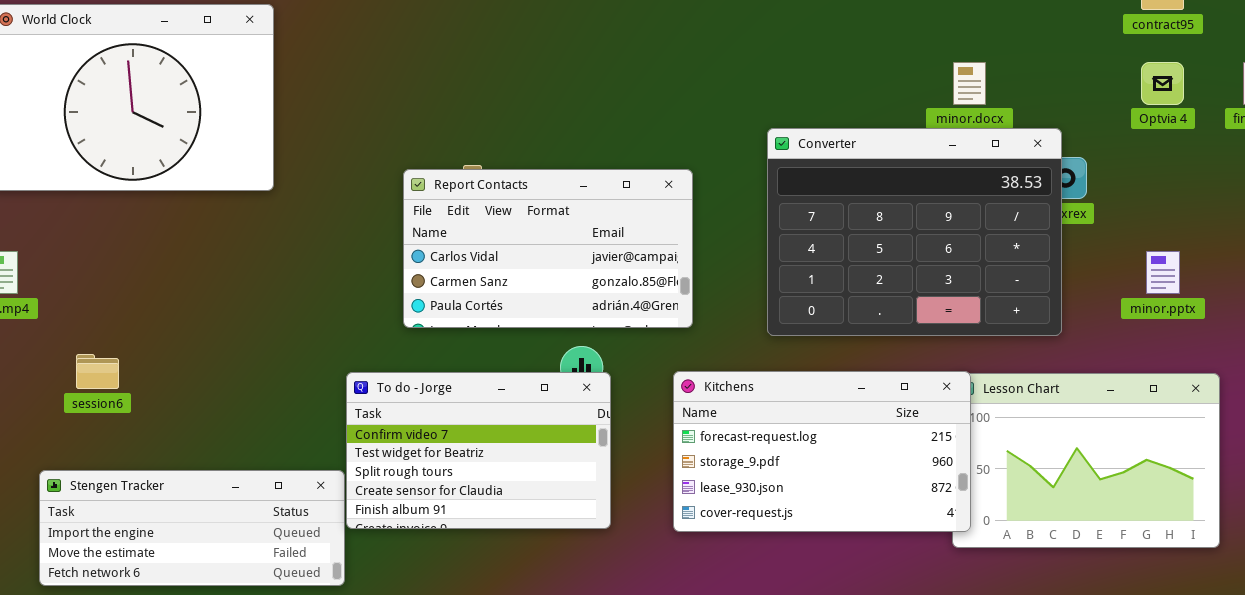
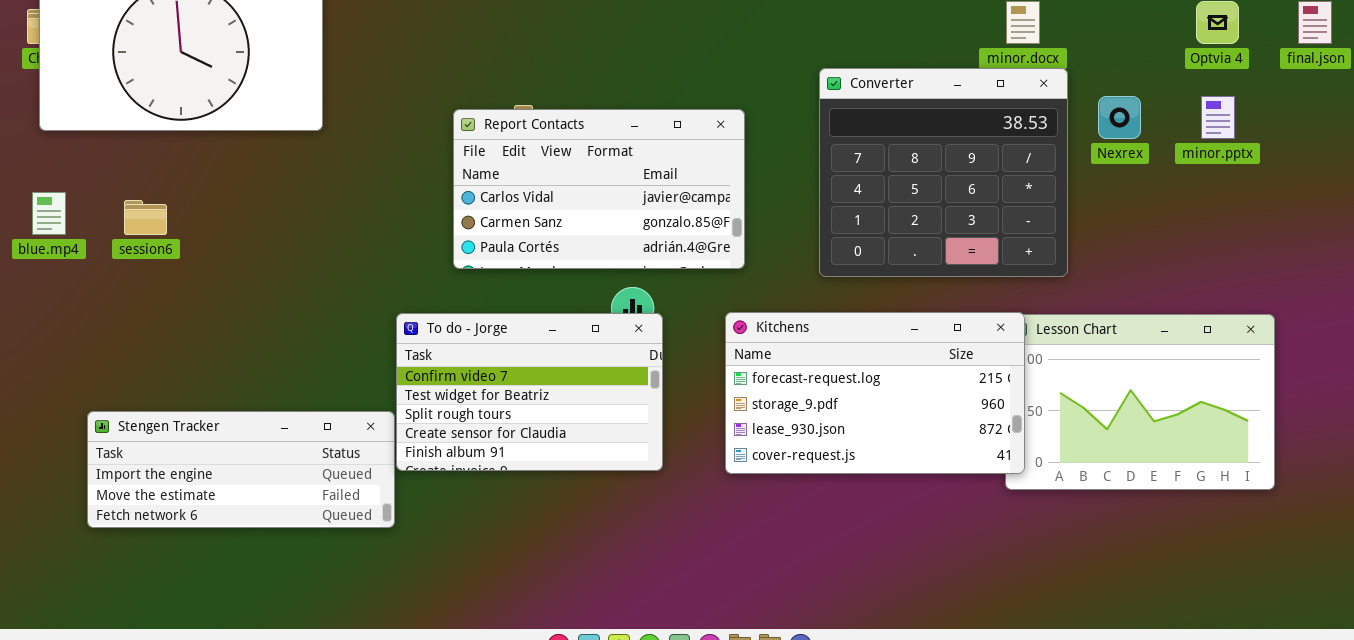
Converter: [767,128,1062,336] -> [819,68,1068,277], resized
minor.pptx: [1146,251,1180,294] -> [1201,96,1235,139], moved
session6: [76,354,119,389] -> [124,200,167,235], moved

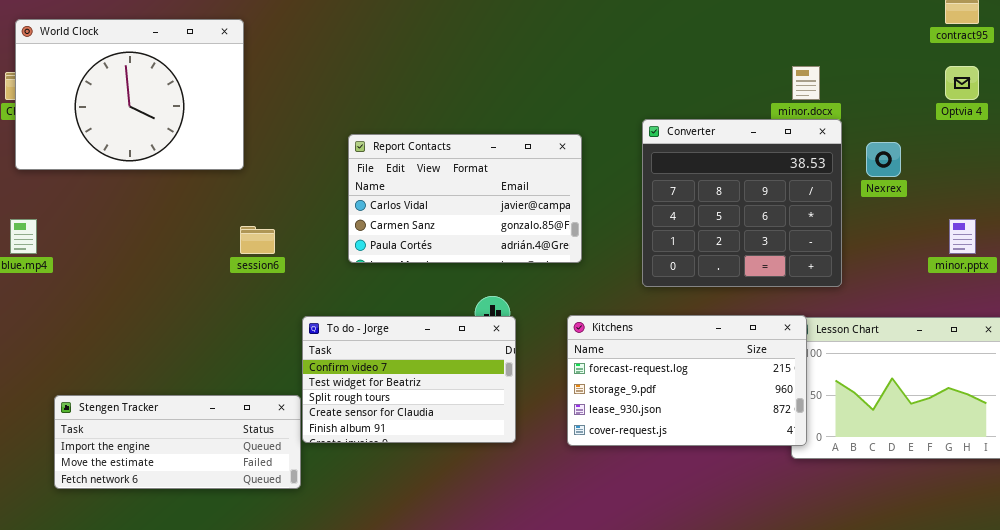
minor.pptx: [1201,96,1235,139] -> [949,219,976,254], moved
Report Contacts: [453,109,745,269] -> [348,134,582,263], moved
session6: [124,200,167,235] -> [240,226,275,254], moved

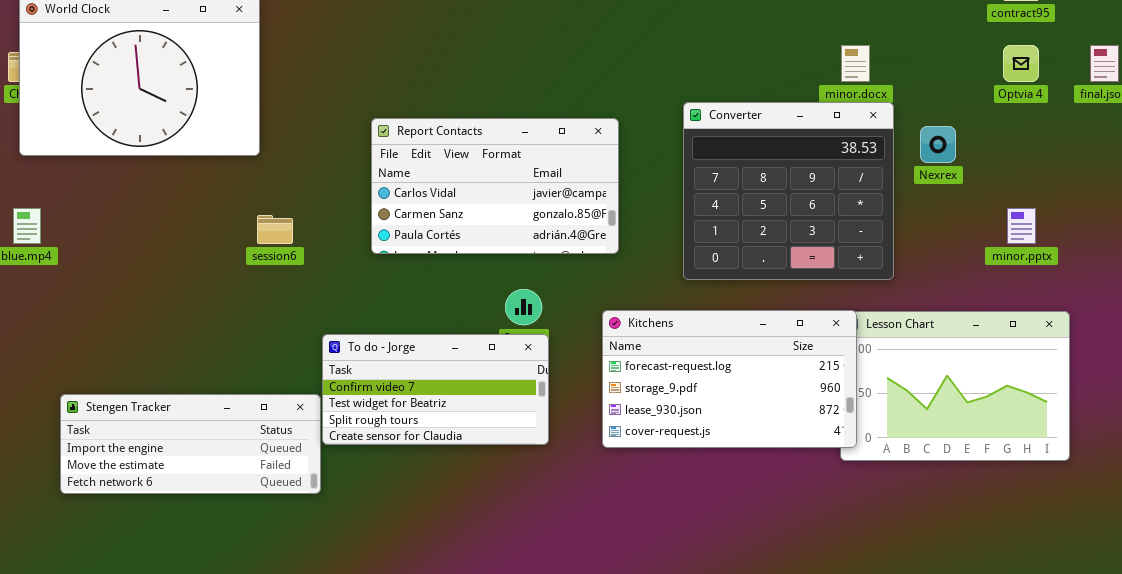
To do - Jorge: [302,316,516,443] -> [322,334,549,445], resized

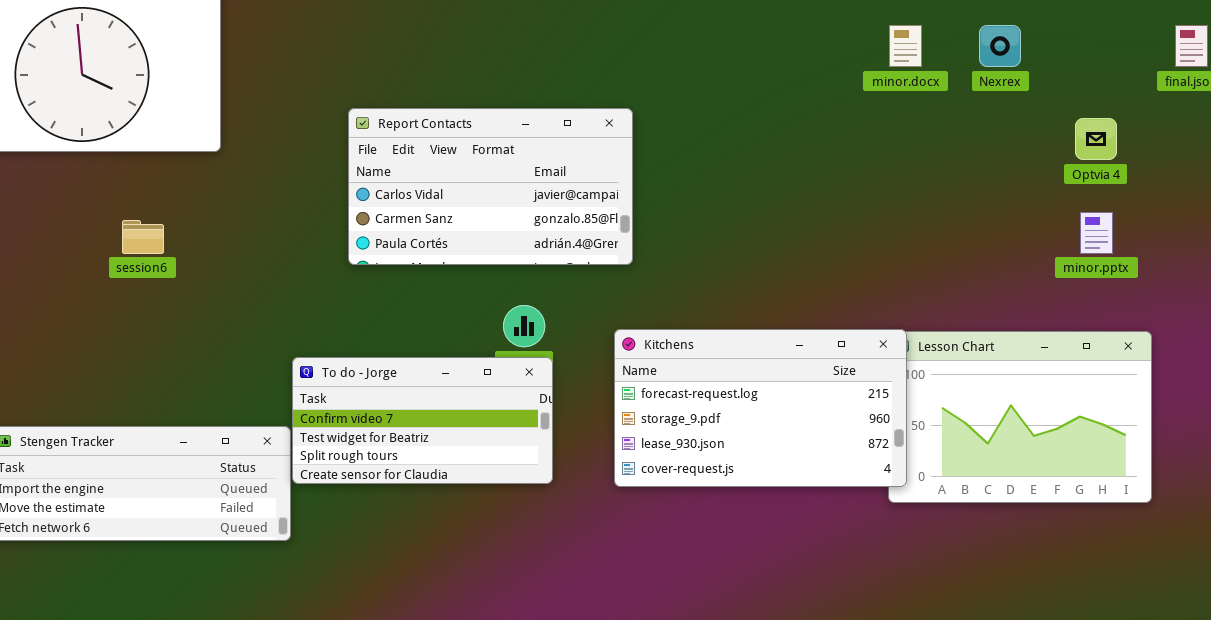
Optvia 4: [1003,45,1039,82] -> [1075,118,1117,160], moved
Converter: [683,102,894,280] -> none, closed
Nexrex: [920,126,956,163] -> [979,25,1021,67], moved
session6: [257,215,293,244] -> [122,220,164,254], moved

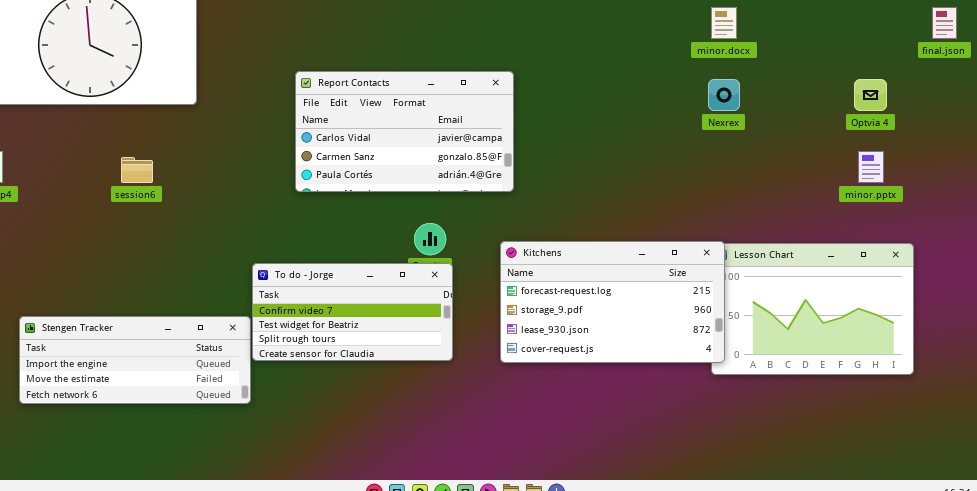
Nexrex: [979,25,1021,67] -> [708,79,740,111], moved

